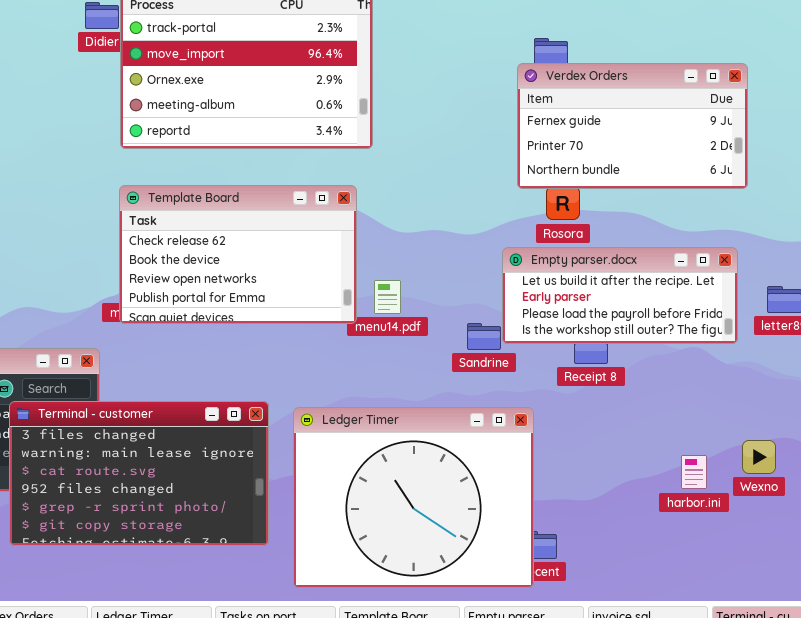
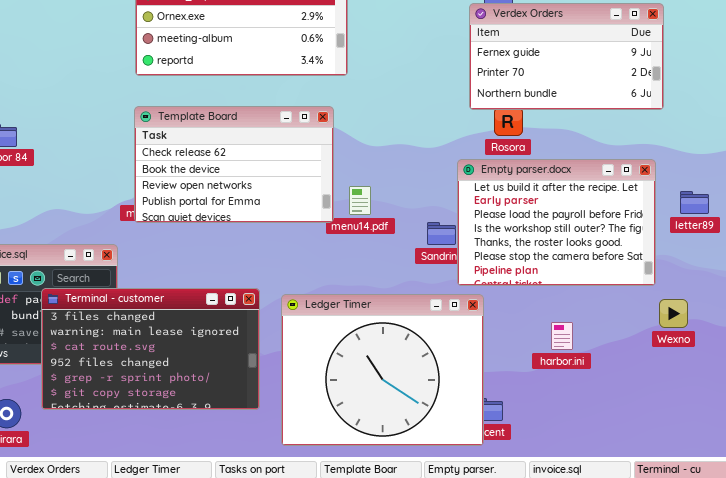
Empty parser.docx: [502,247,738,344] -> [457,159,656,286], resized
Wexno: [742,440,776,474] -> [659,299,688,328], moved
harbor.ini: [681,455,707,489] -> [551,322,573,350], moved

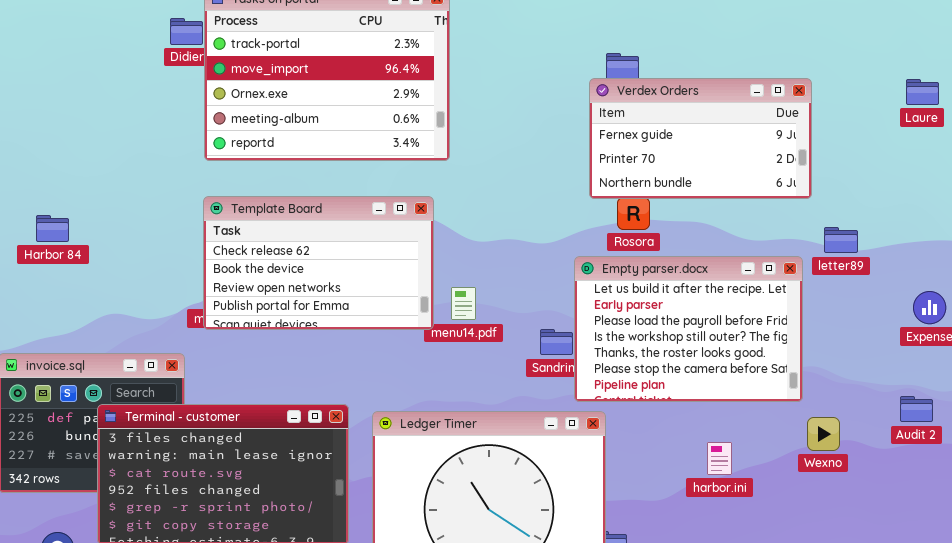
letter89: [680,191,709,214] -> [824,227,858,253], moved
harbor.ini: [551,322,573,350] -> [707,442,732,475], moved

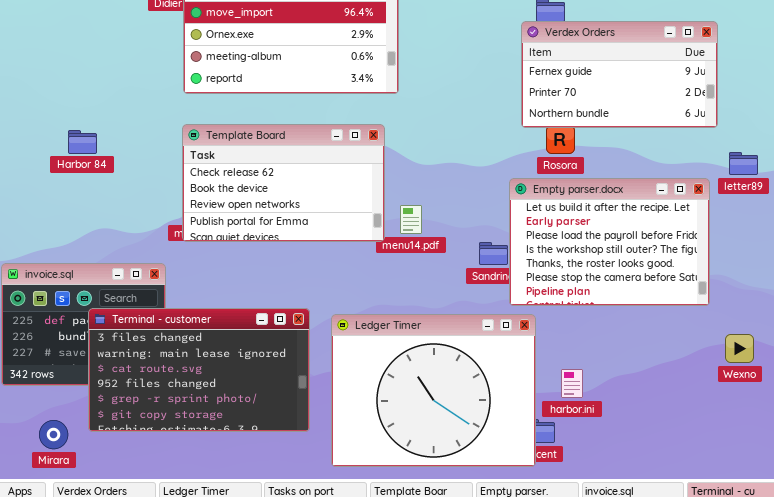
Harbor 84: [36,215,69,242] -> [68,130,97,154], moved
Wexno: [807,417,840,451] -> [725,334,754,363], moved
harbor.ini: [707,442,732,475] -> [561,369,583,398], moved

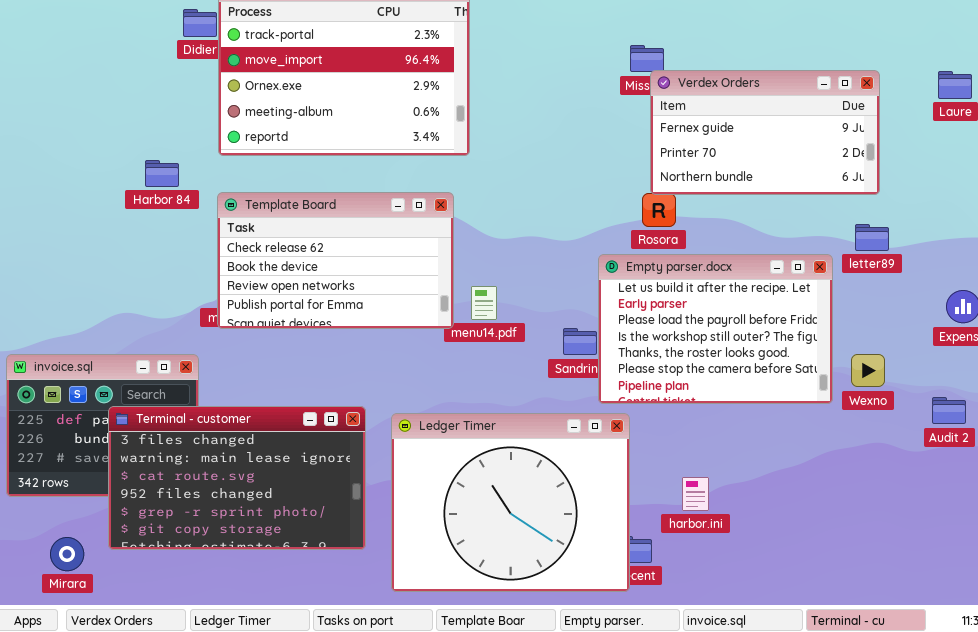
Verdex Orders: [521,21,718,128] -> [650,70,880,195], moved
Harbor 84: [68,130,97,154] -> [145,160,179,187], moved
Wexno: [725,334,754,363] -> [851,354,885,387], moved
harbor.ini: [561,369,583,398] -> [682,477,709,511], moved

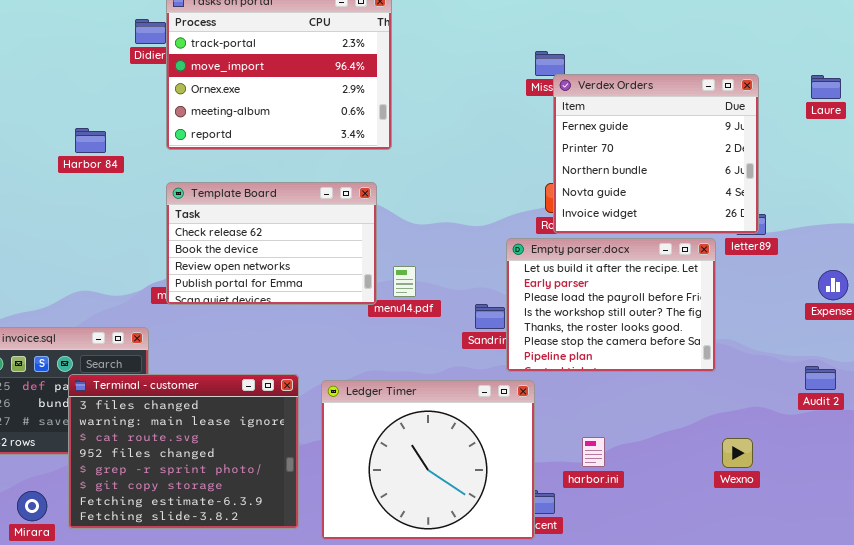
Verdex Orders: [650,70,880,195] -> [553,74,759,234], resized
Harbor 84: [145,160,179,187] -> [75,128,106,153], moved
Wexno: [851,354,885,387] -> [722,438,753,468], moved
Terminal - customer: [108,406,366,550] -> [68,374,299,529], resized

